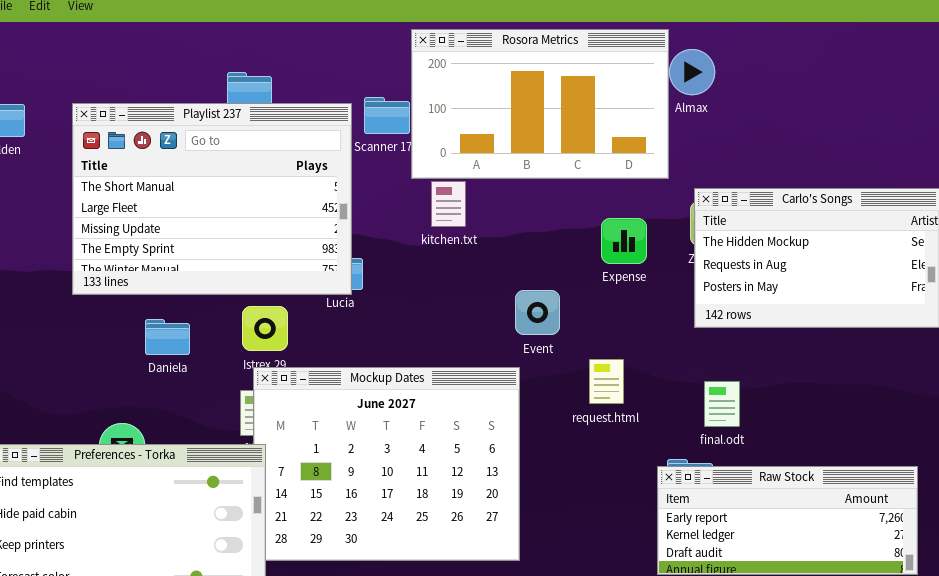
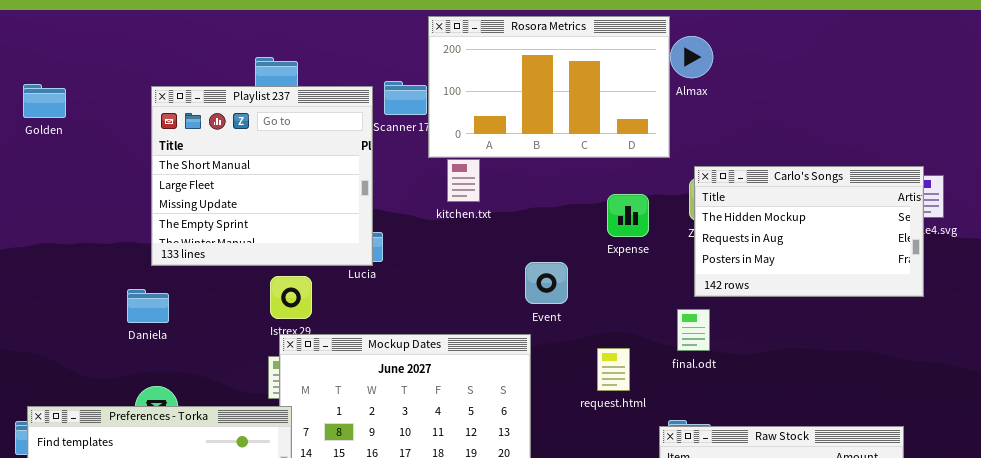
Playlist 237: [72,103,352,295] -> [151,86,373,266], resized
Daniela: [145,319,190,355] -> [127,289,169,323], moved
request.html: [589,359,624,404] -> [597,348,630,391], moved
final.odt: [704,381,740,427] -> [677,309,710,351], moved

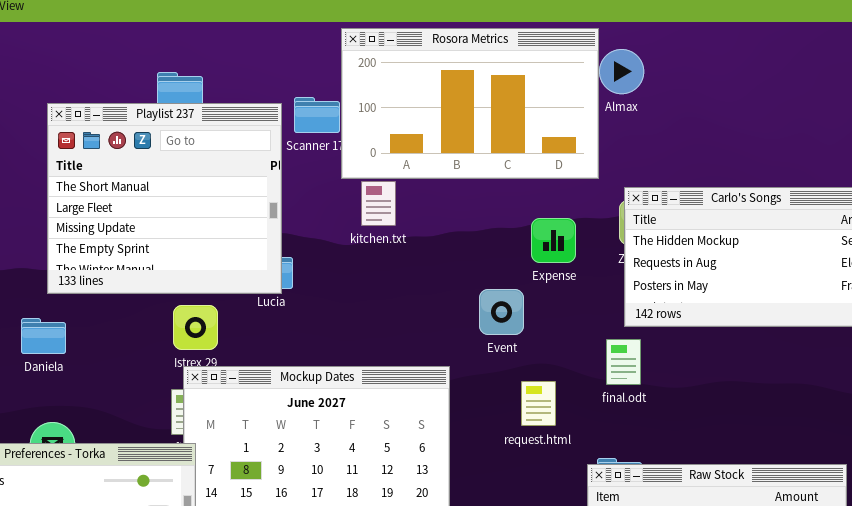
Event: [525,262,568,304] -> [479,289,524,335], moved

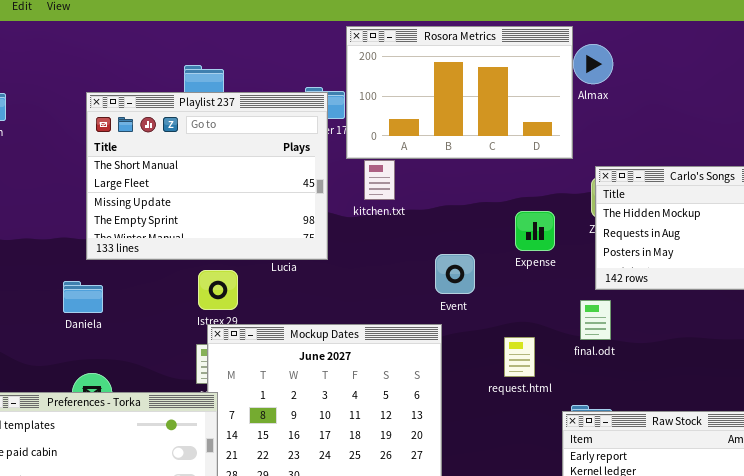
Playlist 237: [47,103,282,294] -> [86,92,328,260], resized
Expense: [531,218,576,263] -> [515,211,555,251], moved
Event: [479,289,524,335] -> [435,254,475,294], moved

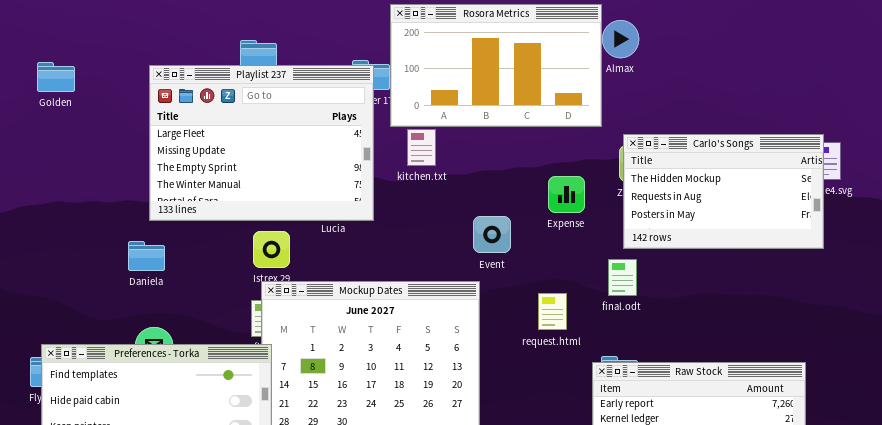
Playlist 237: [86,92,328,260] -> [149,65,374,221], scrolled down 1 row

